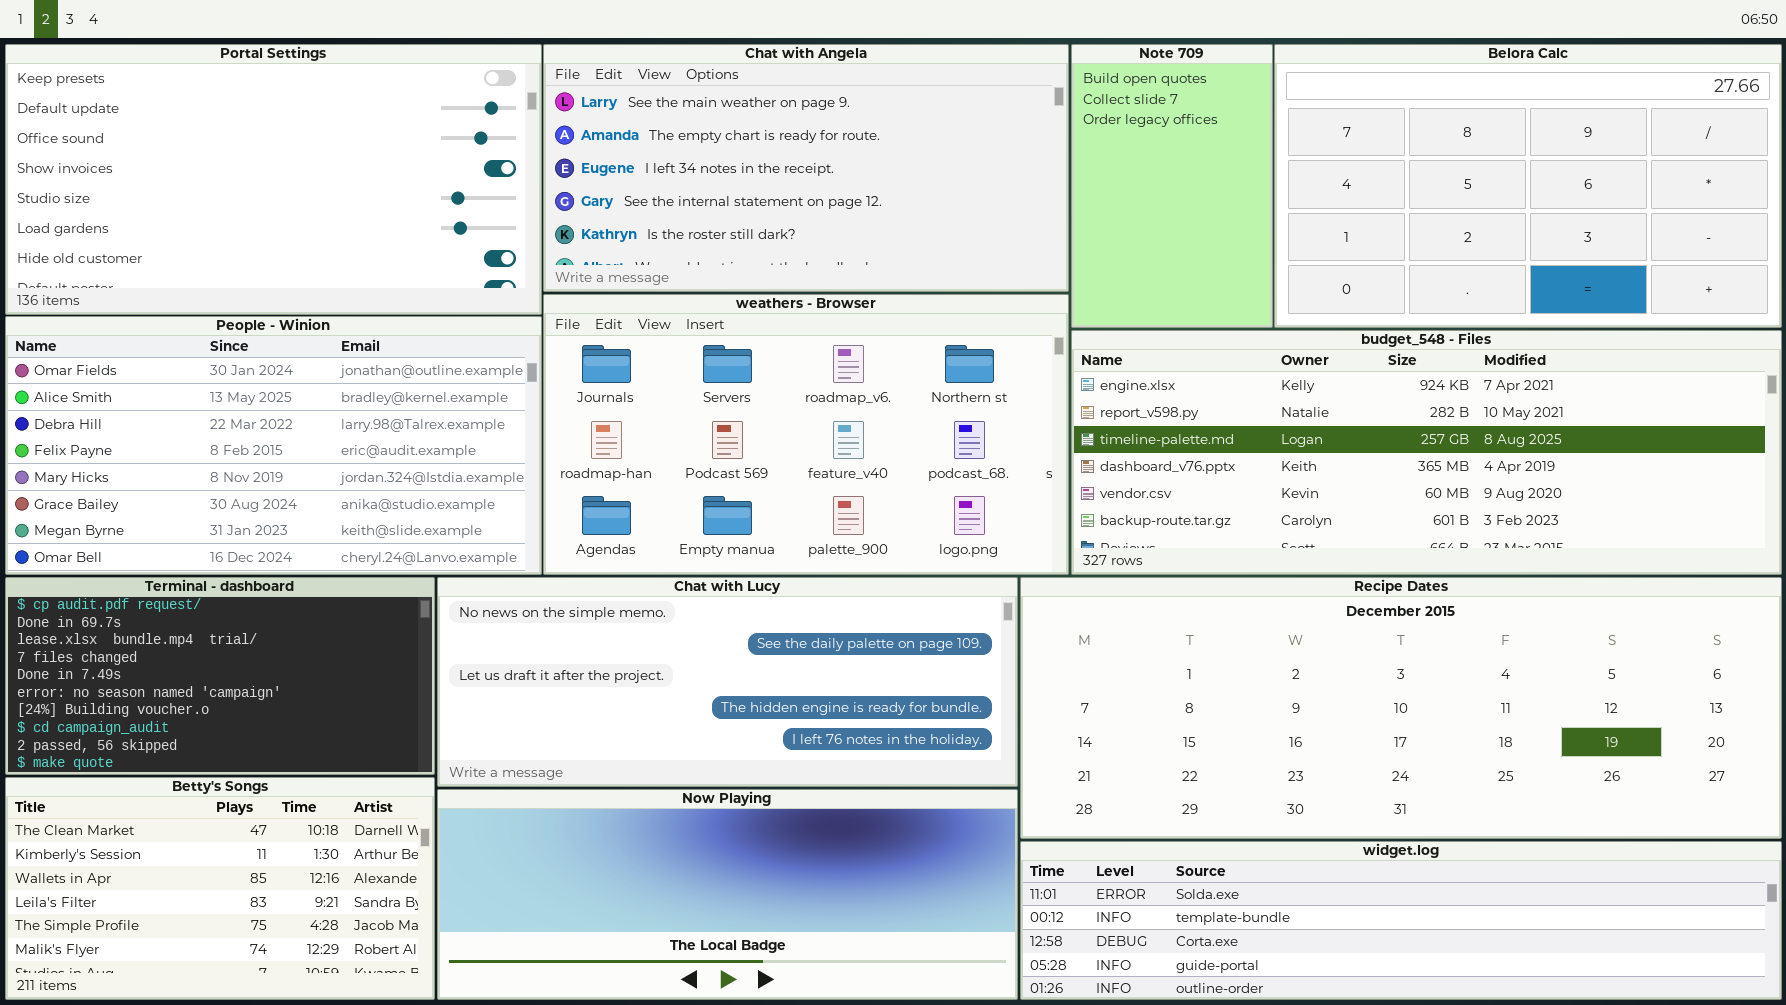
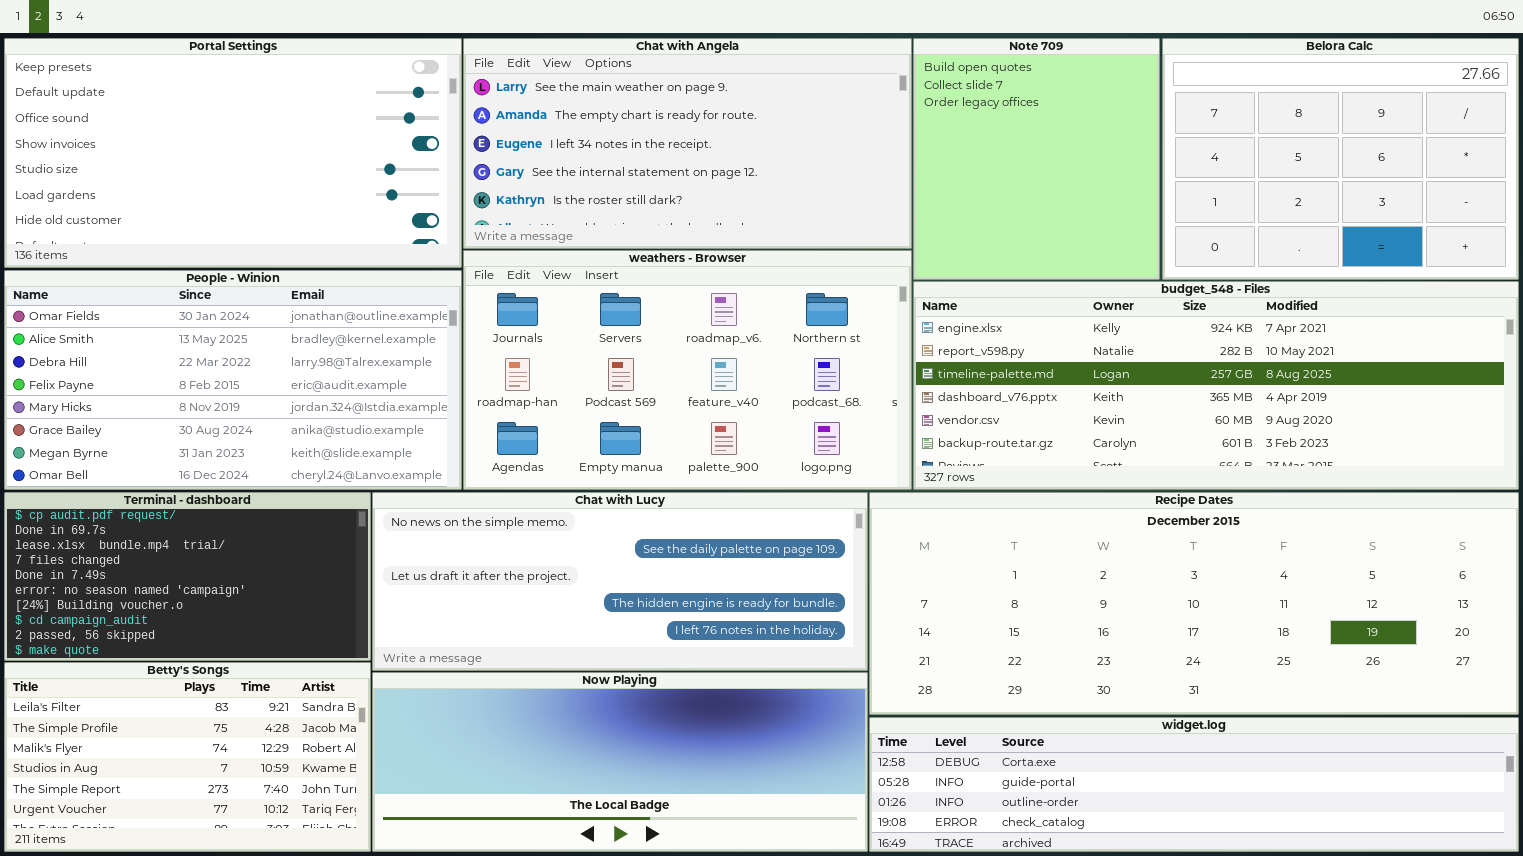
Note 709: [1071,44,1273,328] -> [913,38,1160,280], resized
Belora Calc: [1274,44,1782,328] -> [1162,38,1519,280], resized
Betty's Songs: [5,777,435,1000] -> [4,662,371,852], scrolled down 3 rows
widget.log: [1020,841,1782,1000] -> [869,717,1519,852], scrolled down 2 rows

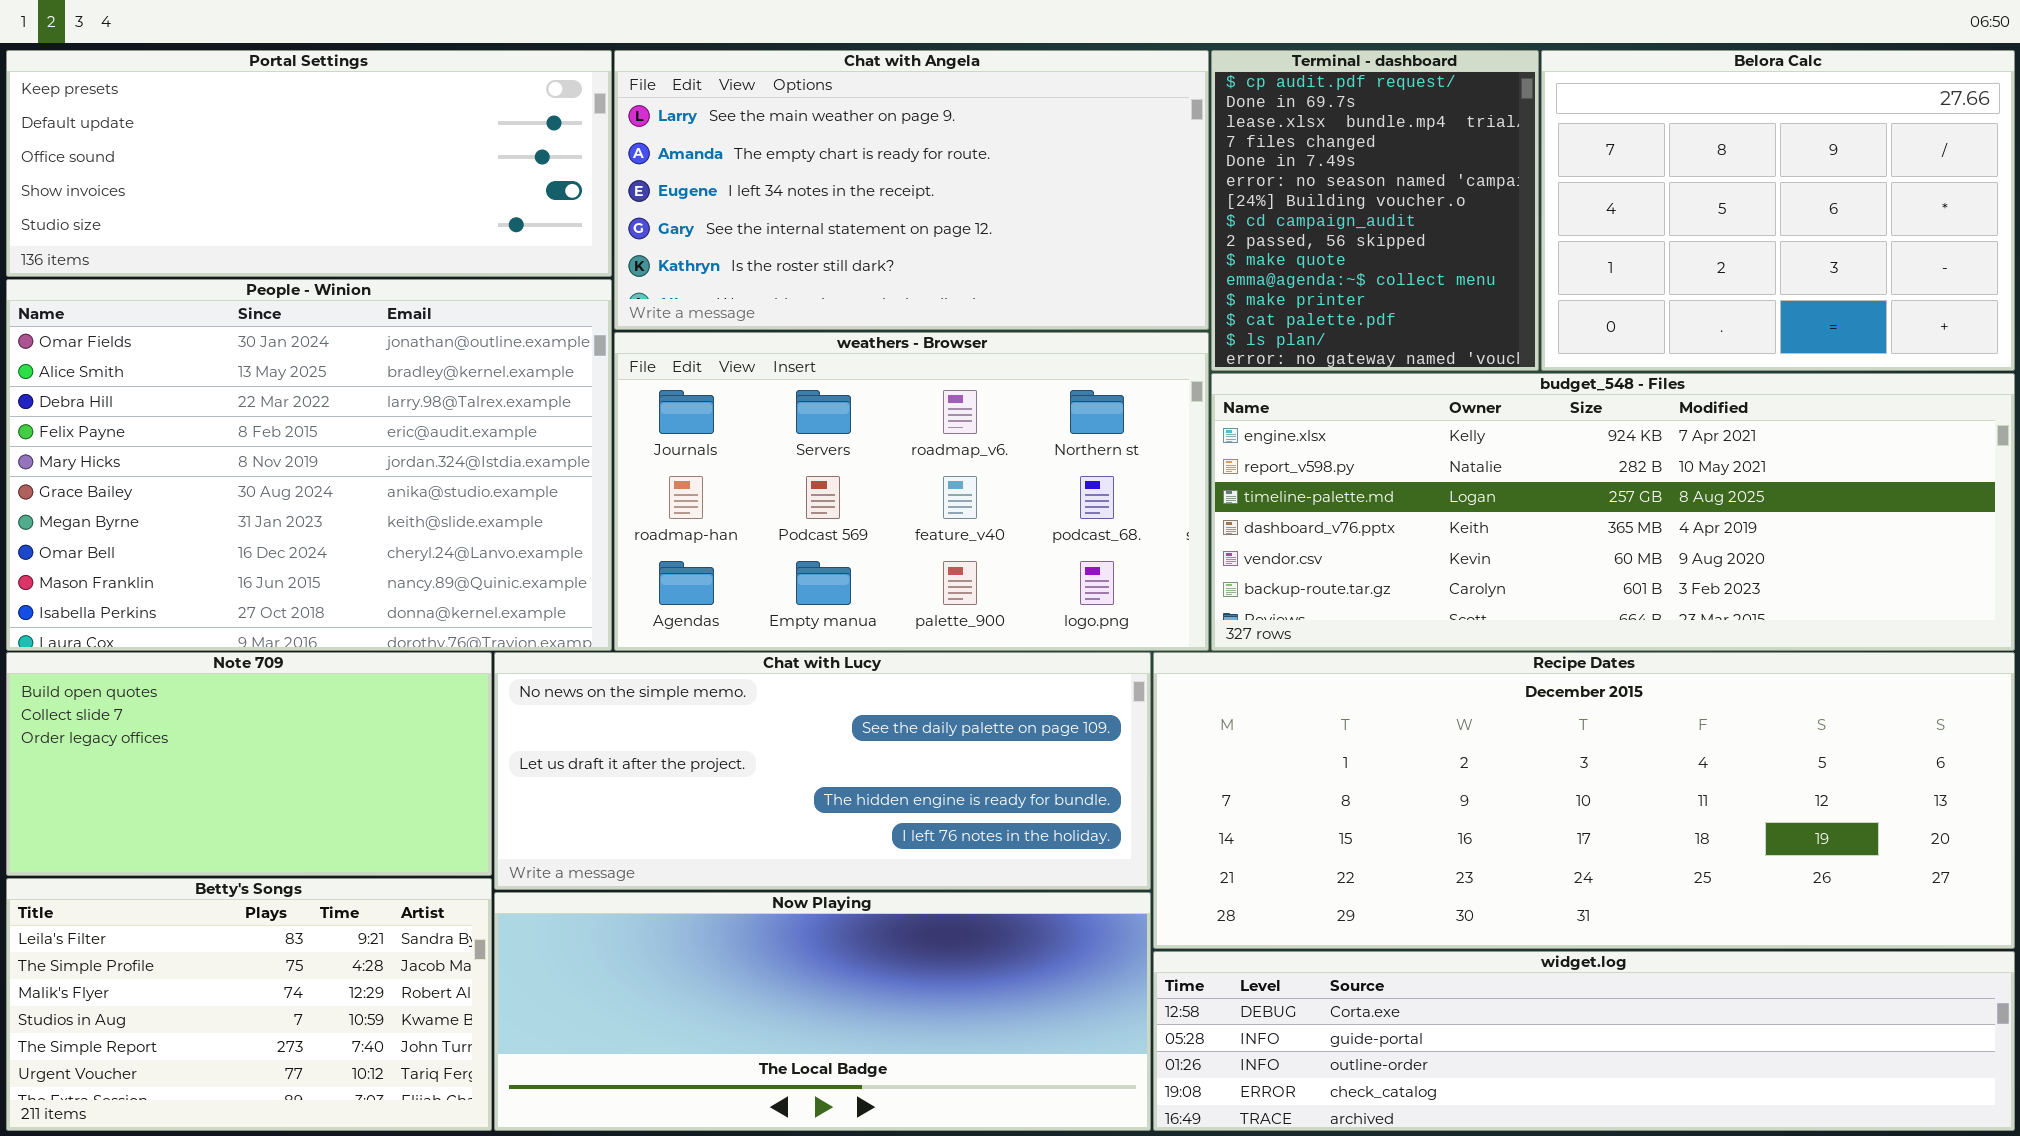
Portal Settings: [4,38,462,268] -> [6,50,612,277], resized
Note 709: [913,38,1160,280] -> [6,652,492,876], moved, resized
People - Winion: [4,270,462,490] -> [6,279,612,651], resized
Terminal - dashboard: [4,492,371,661] -> [1211,50,1539,371], moved, resized

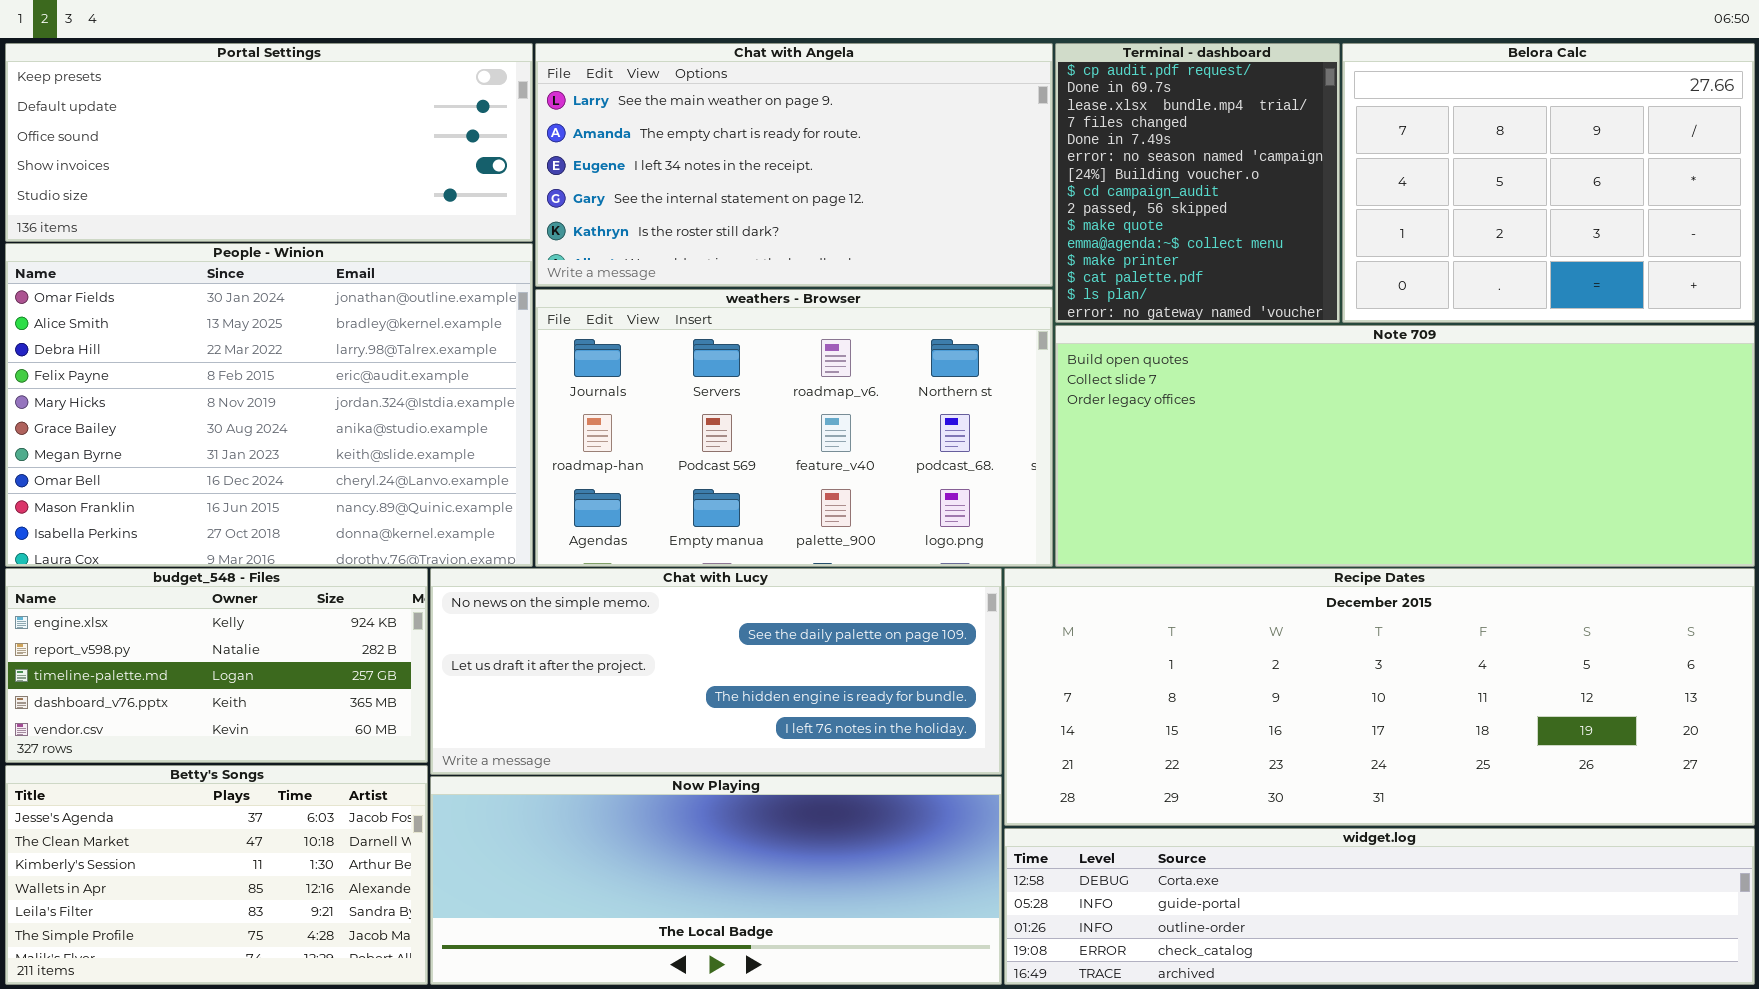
budget_548 - Files: [1211,373,2015,651] -> [5,568,428,763], moved, resized
Note 709: [6,652,492,876] -> [1055,325,1755,567], moved, resized
Betty's Songs: [6,878,492,1131] -> [5,765,428,985], scrolled up 4 rows

